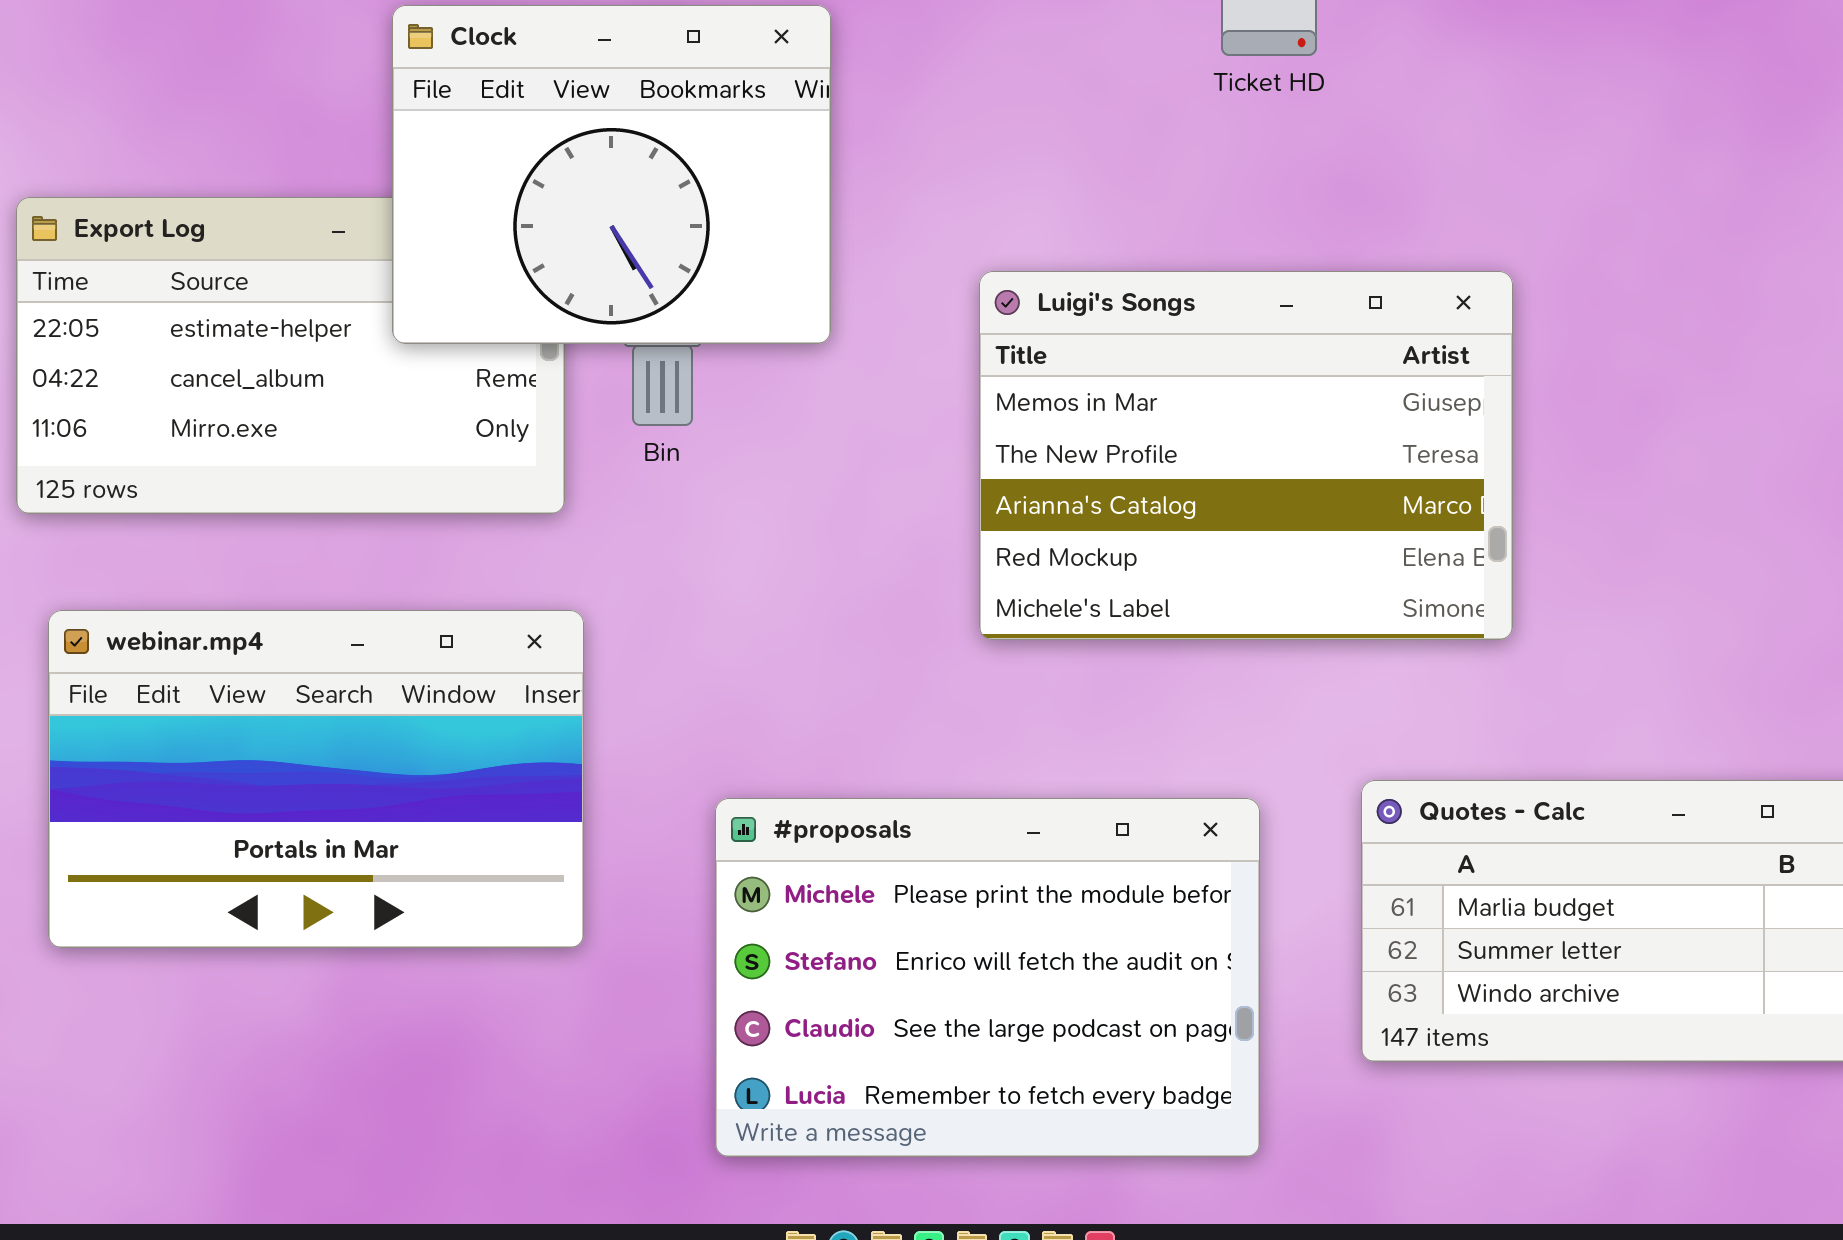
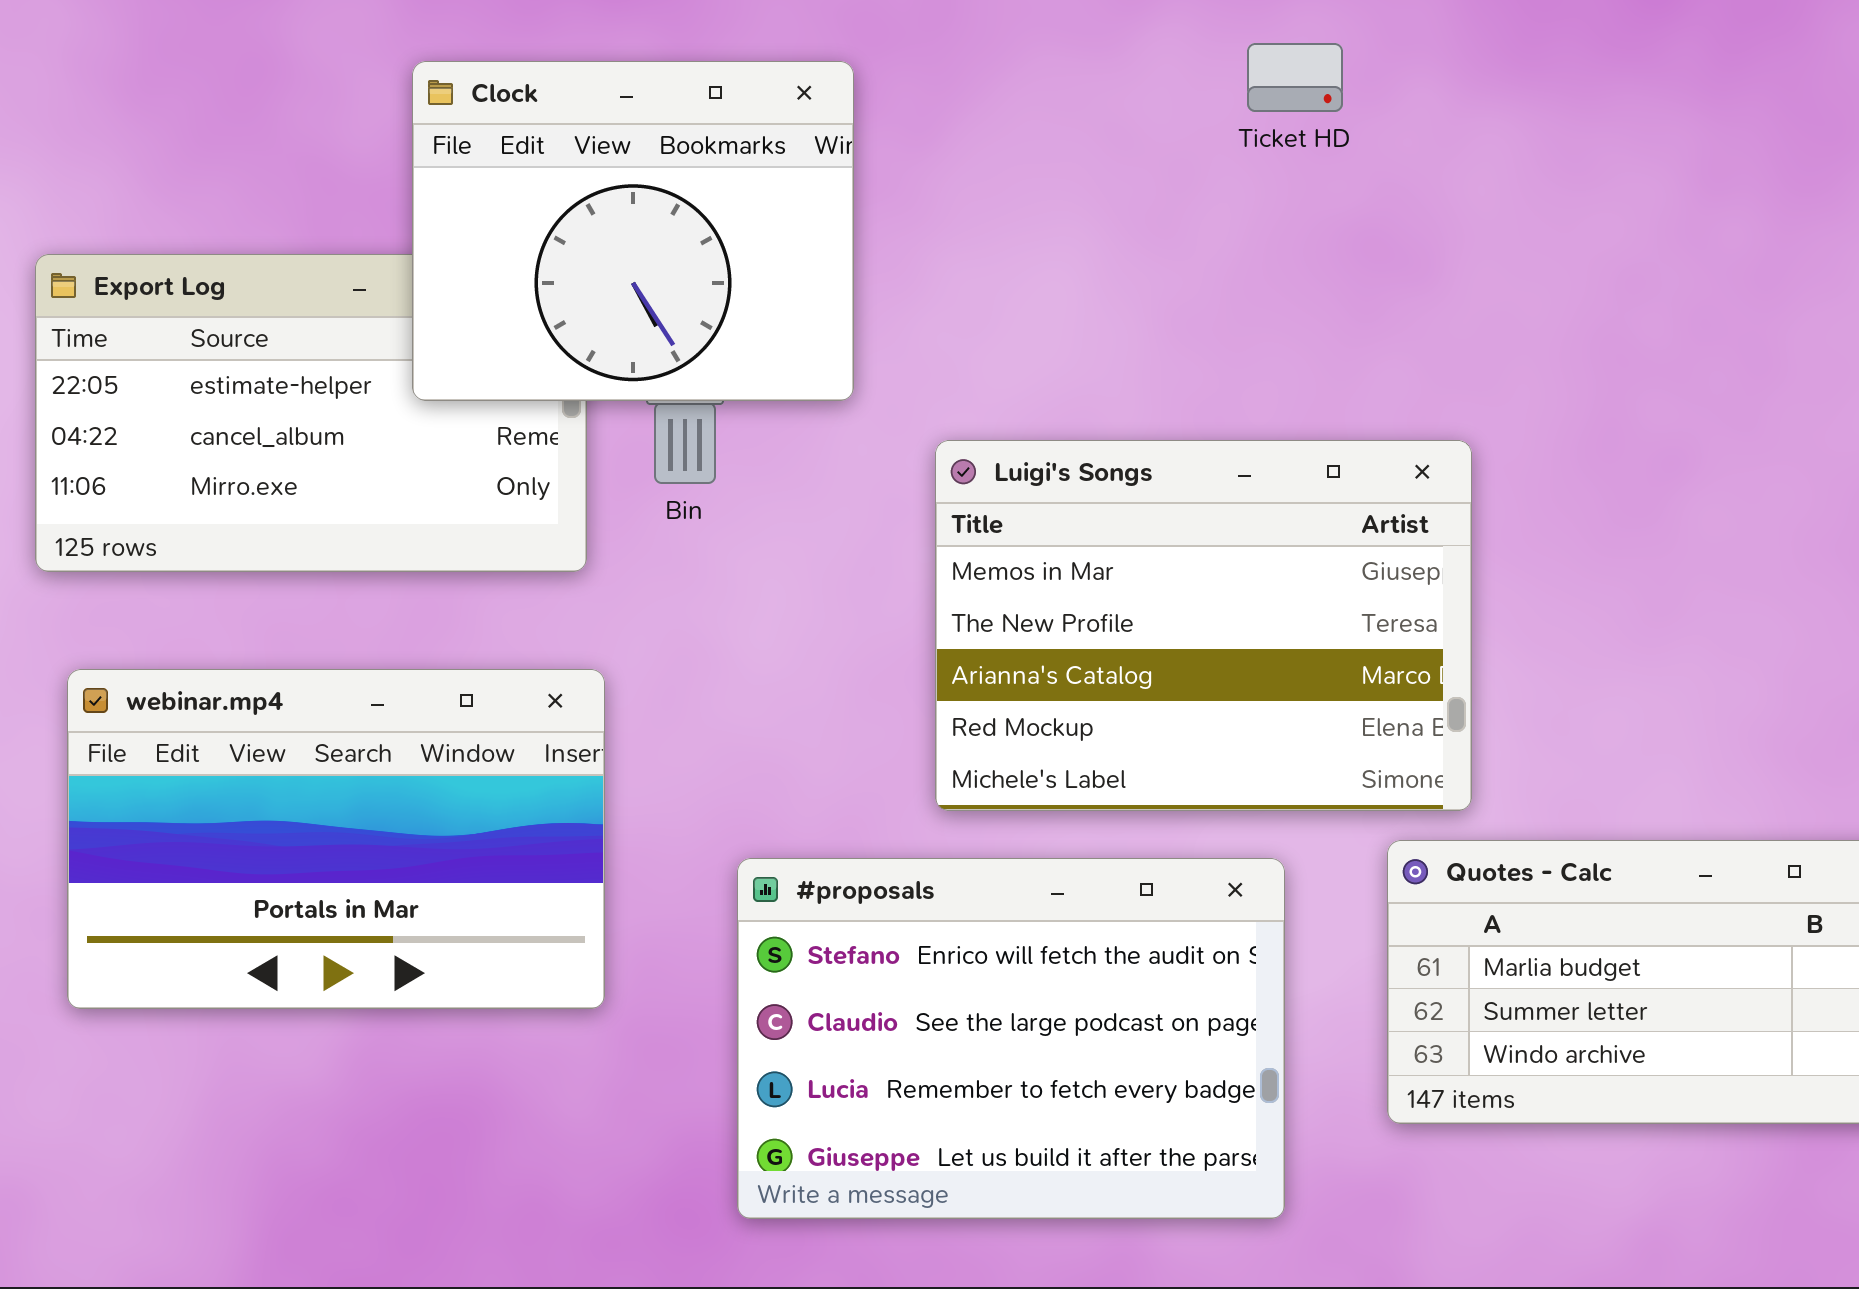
Luigi's Songs: [979,271,1513,640] -> [935,440,1472,811], moved
#proposals: [715,798,1260,1157] -> [737,858,1285,1219], scrolled down 1 row

